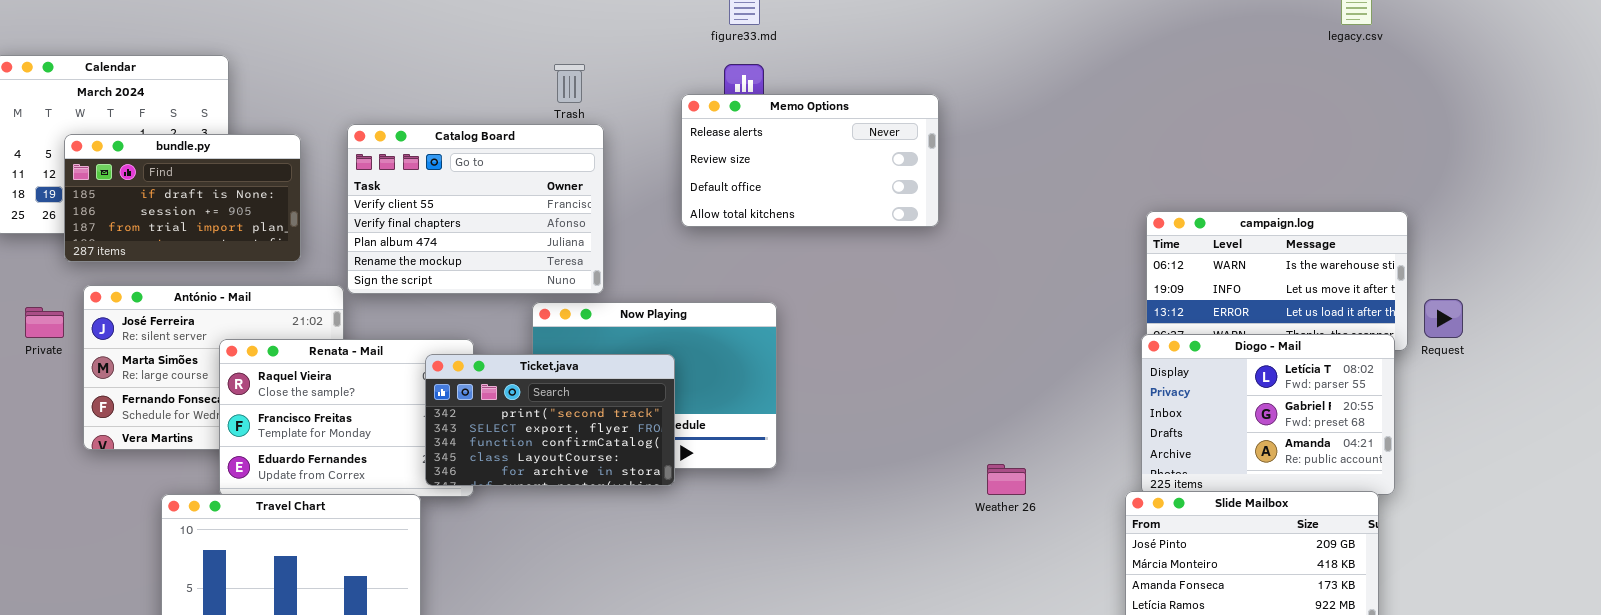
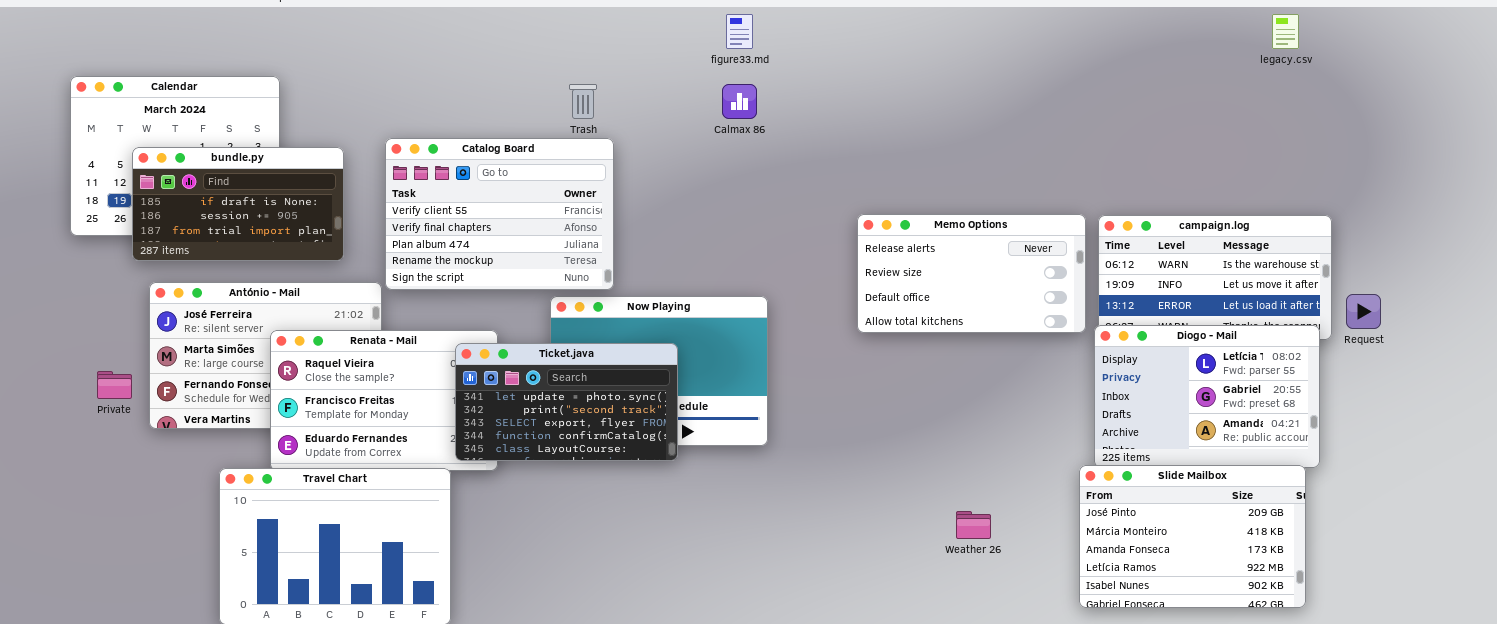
Memo Options: [681,94,939,227] -> [857,214,1086,333], moved
Private: [25,307,64,338] -> [97,371,132,399], moved
Ticket.java: [425,354,675,486] -> [455,343,678,461], scrolled up 1 row
Weather 26: [987,464,1026,495] -> [956,511,991,539], moved

